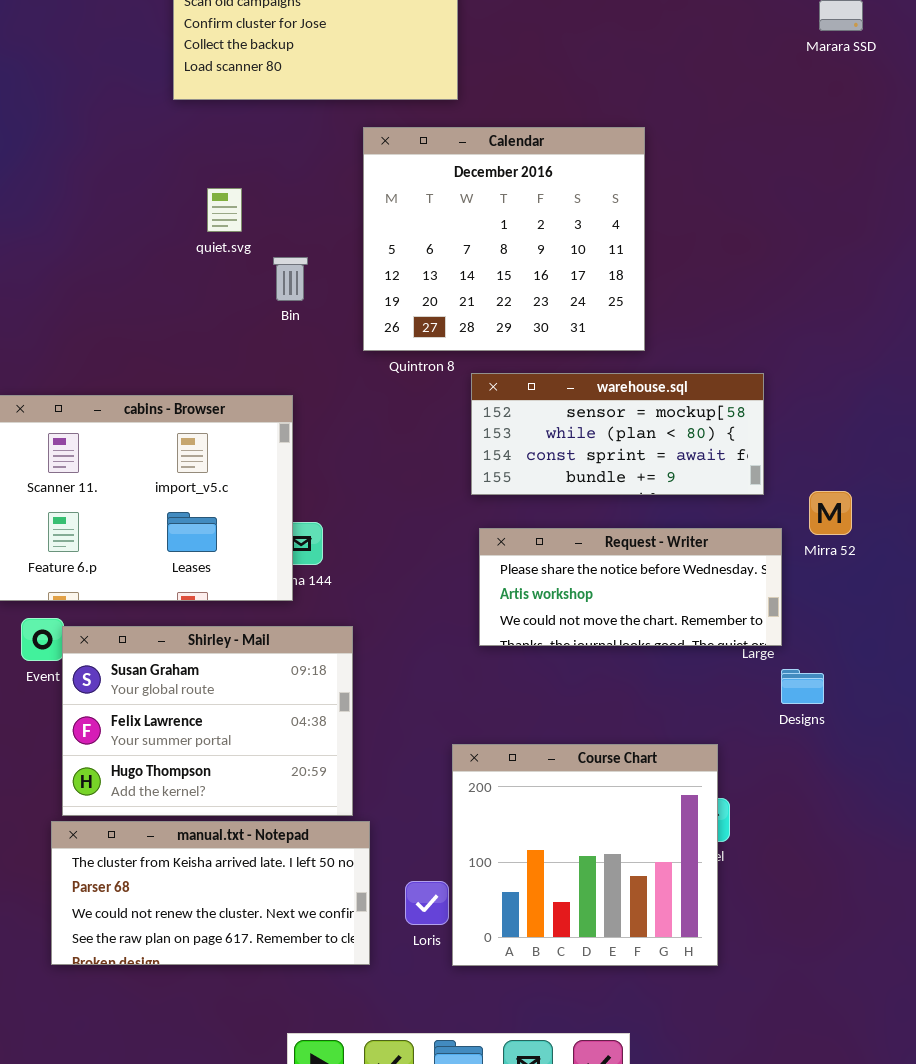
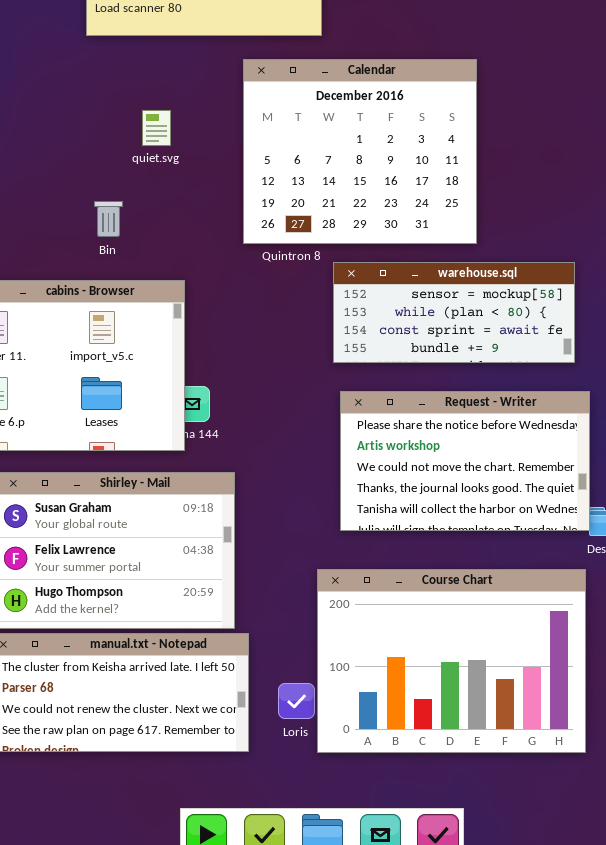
quiet.svg: [207,188,242,232] -> [142,110,171,146], moved
Bin: [273,257,308,301] -> [94,201,123,237], moved
Request - Writer: [479,528,782,646] -> [340,391,590,531], resized
Course Chart: [452,744,718,966] -> [317,569,586,753], resized

